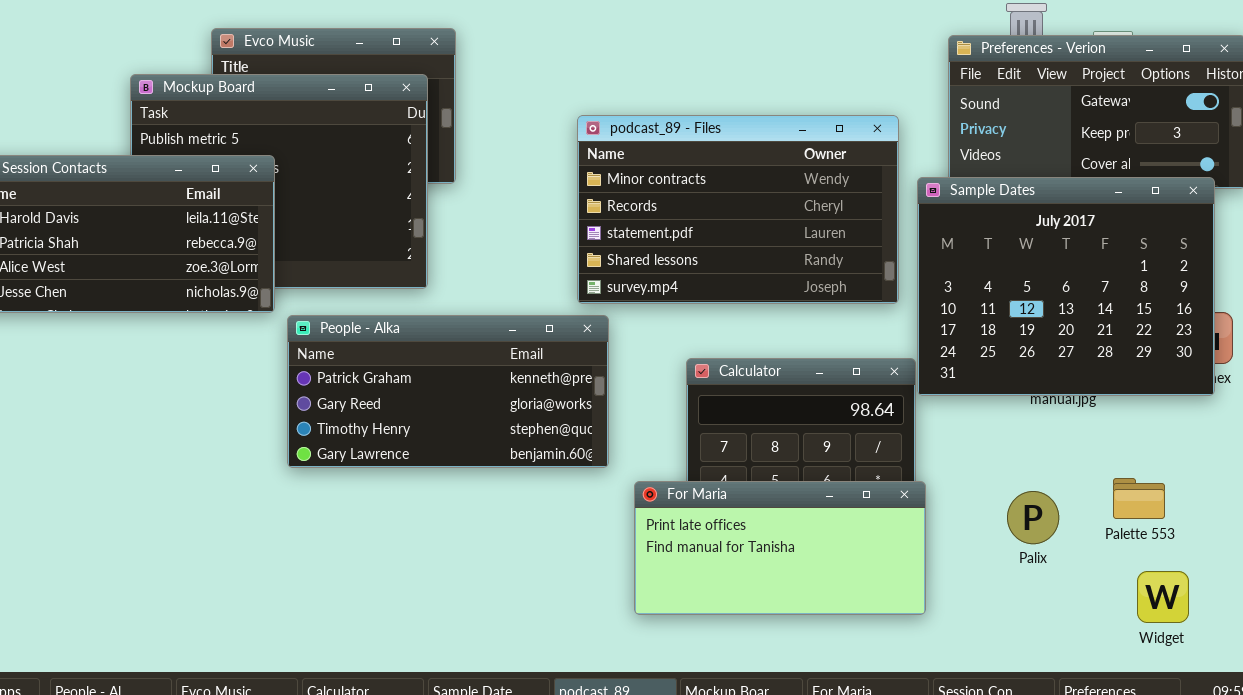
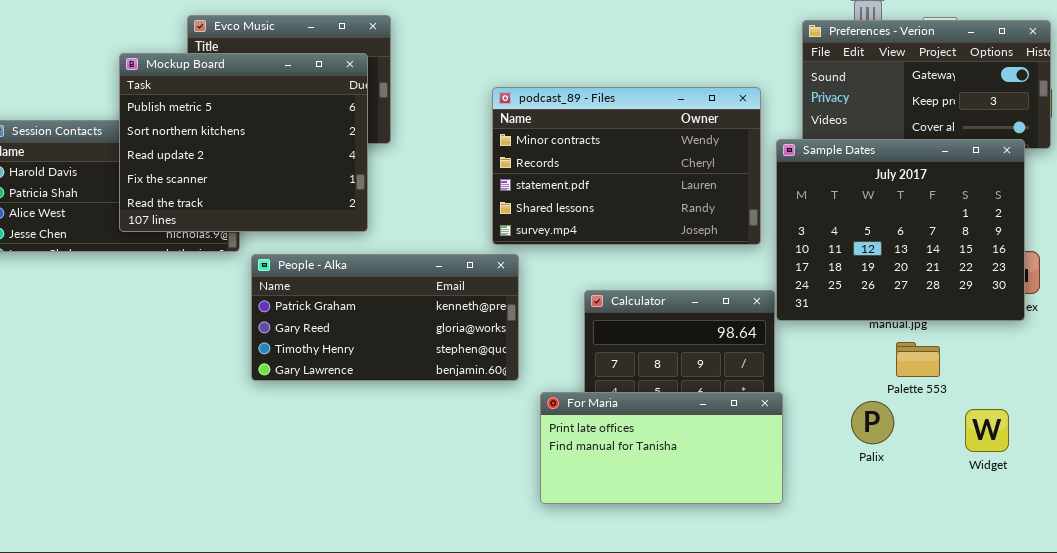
Mockup Board: [130,74,428,289] -> [119,53,368,232], raised
Palette 553: [1113,478,1165,519] -> [896,342,940,377], moved
Widget: [1137,571,1189,623] -> [965,409,1009,452], moved

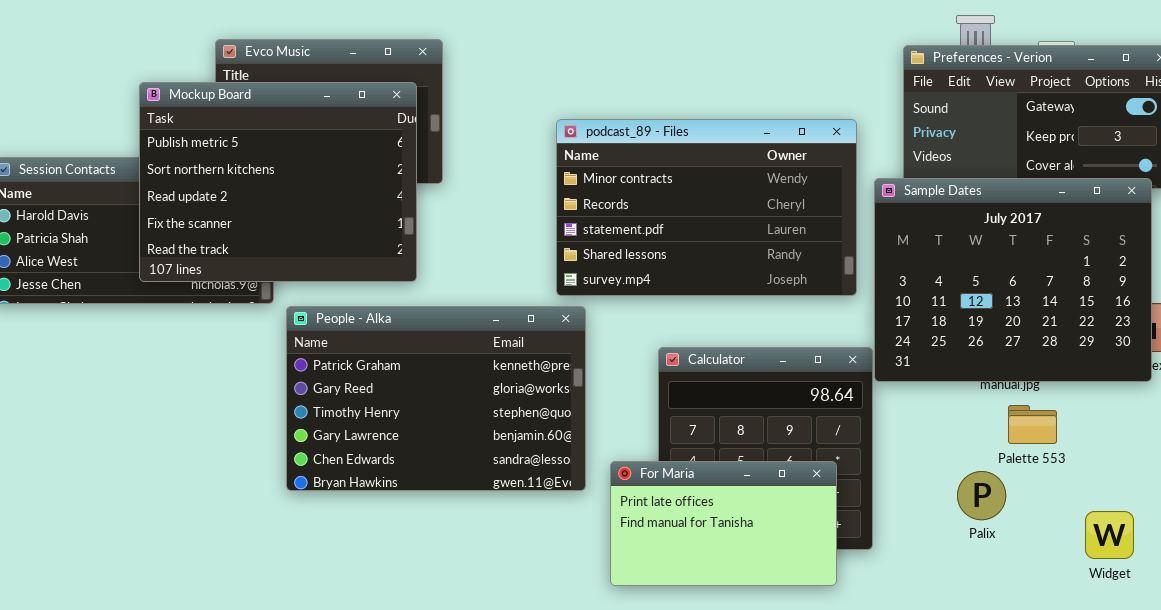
People - Alka: [251,254,519,381] -> [286,306,586,491], resized
For Maria: [540,392,783,504] -> [610,461,837,586], resized
Widget: [965,409,1009,452] -> [1085,511,1134,559], moved

